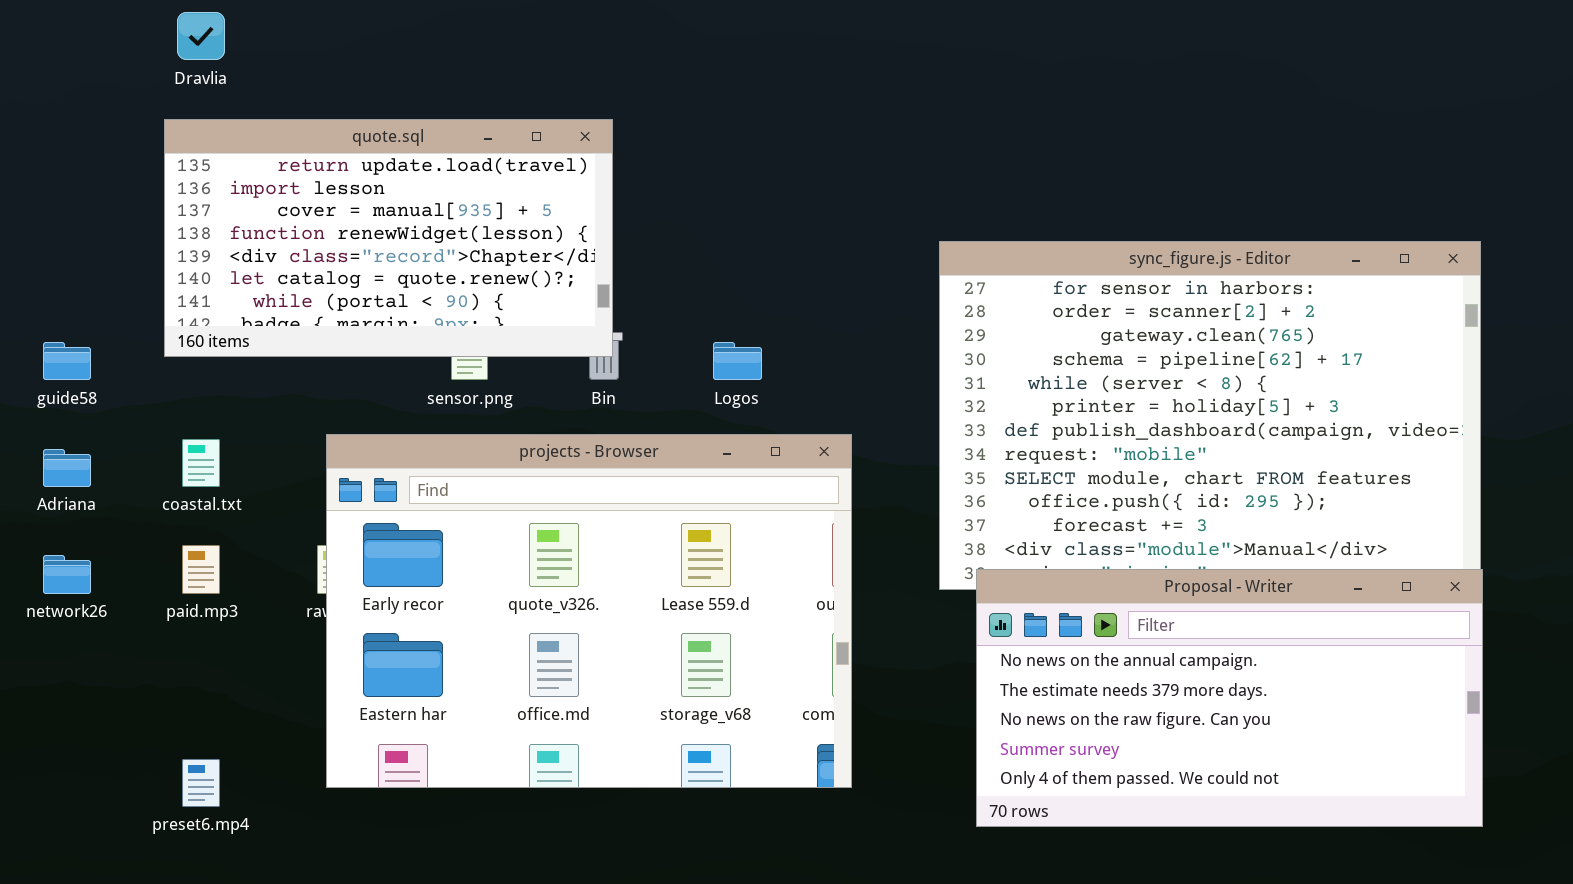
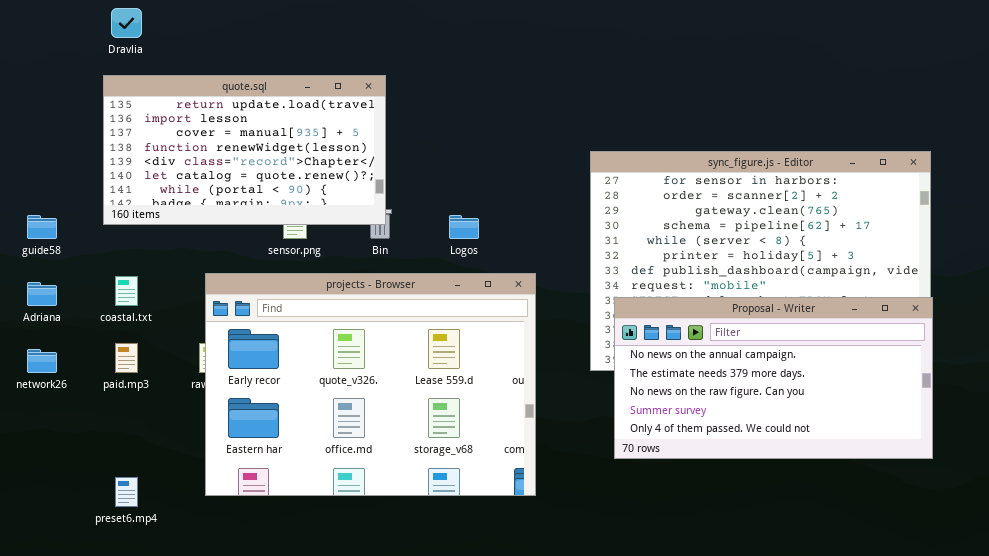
Proposal - Writer: [976,569,1483,827] -> [614,297,933,459], moved

